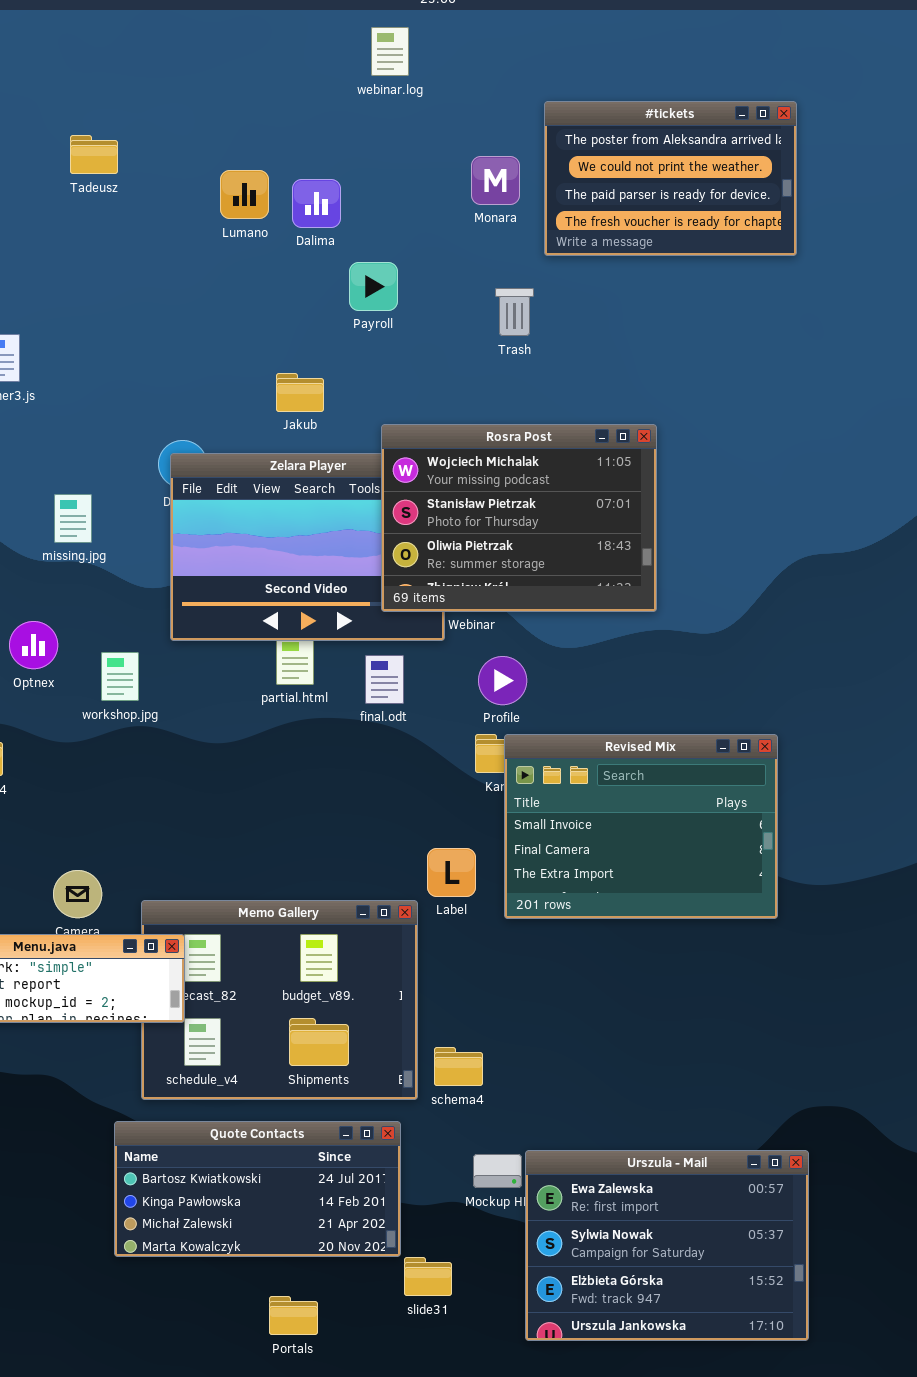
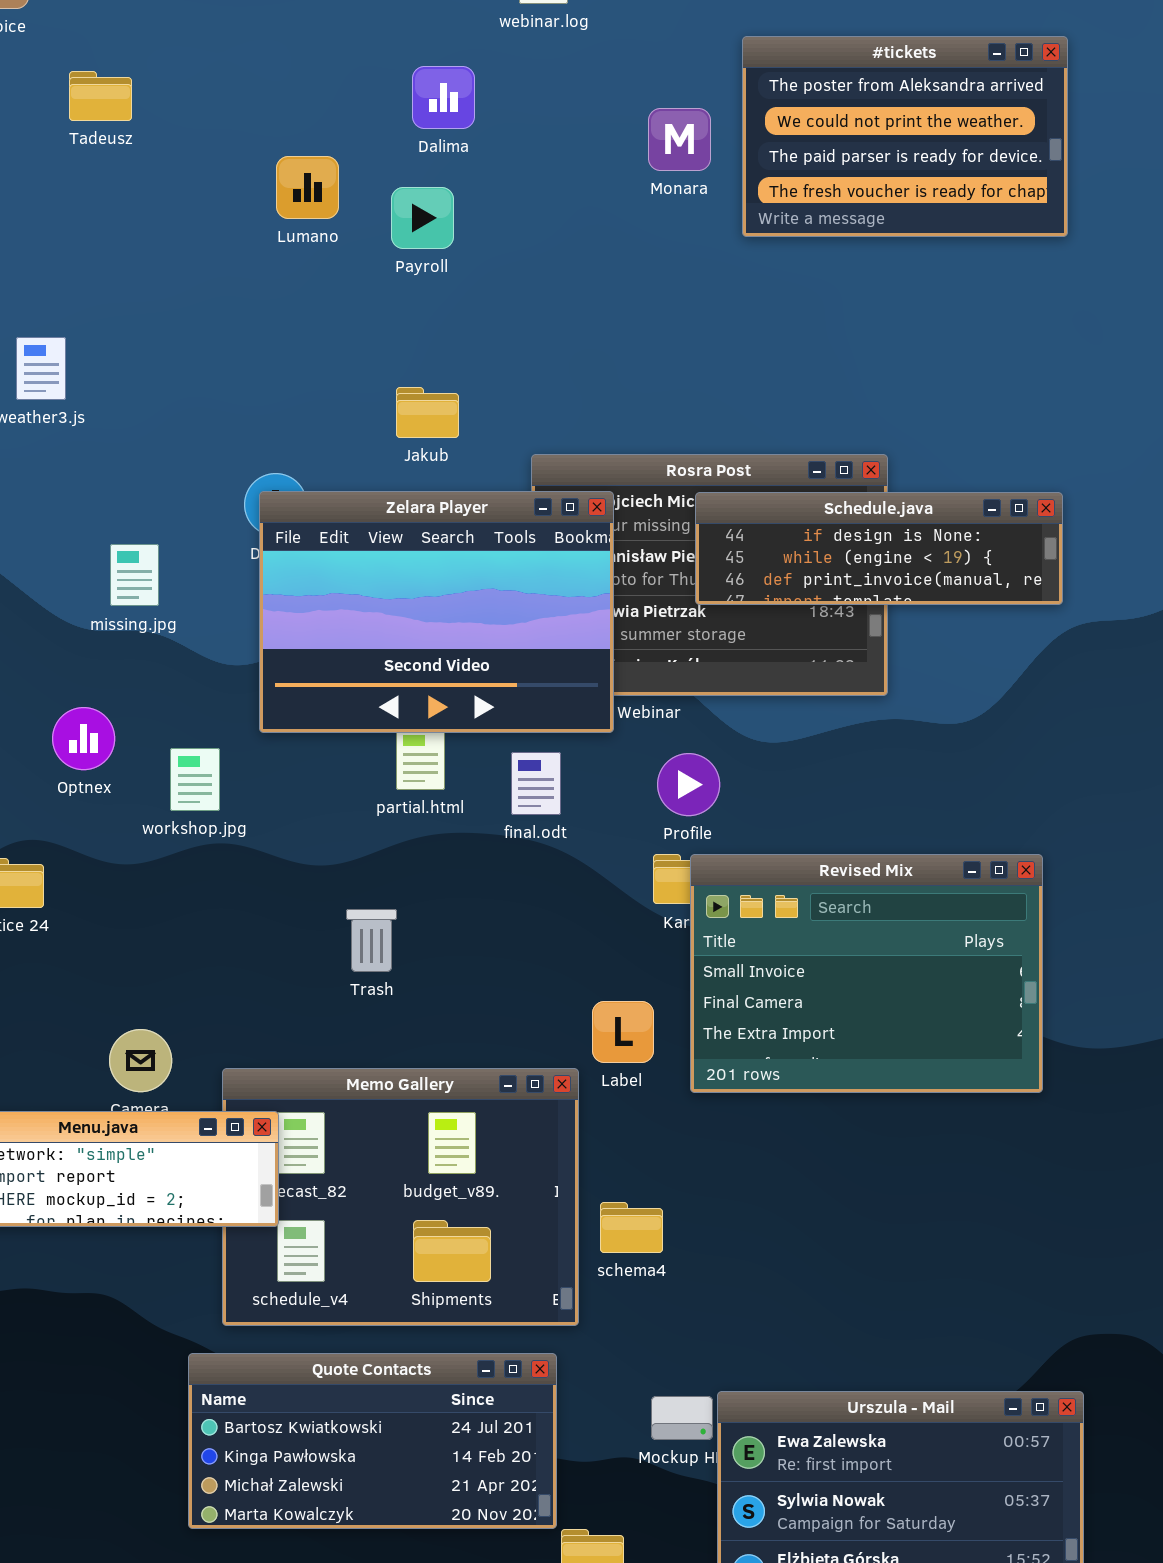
Tadeusz: [70,135,118,174] -> [69,71,132,121], moved
Lumano: [220,170,269,219] -> [276,156,339,219], moved
Dalima: [292,179,341,228] -> [412,66,475,129], moved
Payroll: [349,262,398,311] -> [391,187,454,249], moved
Trash: [495,288,534,336] -> [346,909,397,972], moved
Zelara Player: [170,453,445,641] -> [259,491,614,733], raised
Schedule.java: none -> [695,492,1063,605], opened
schema4: [434,1047,483,1086] -> [600,1202,663,1253], moved

